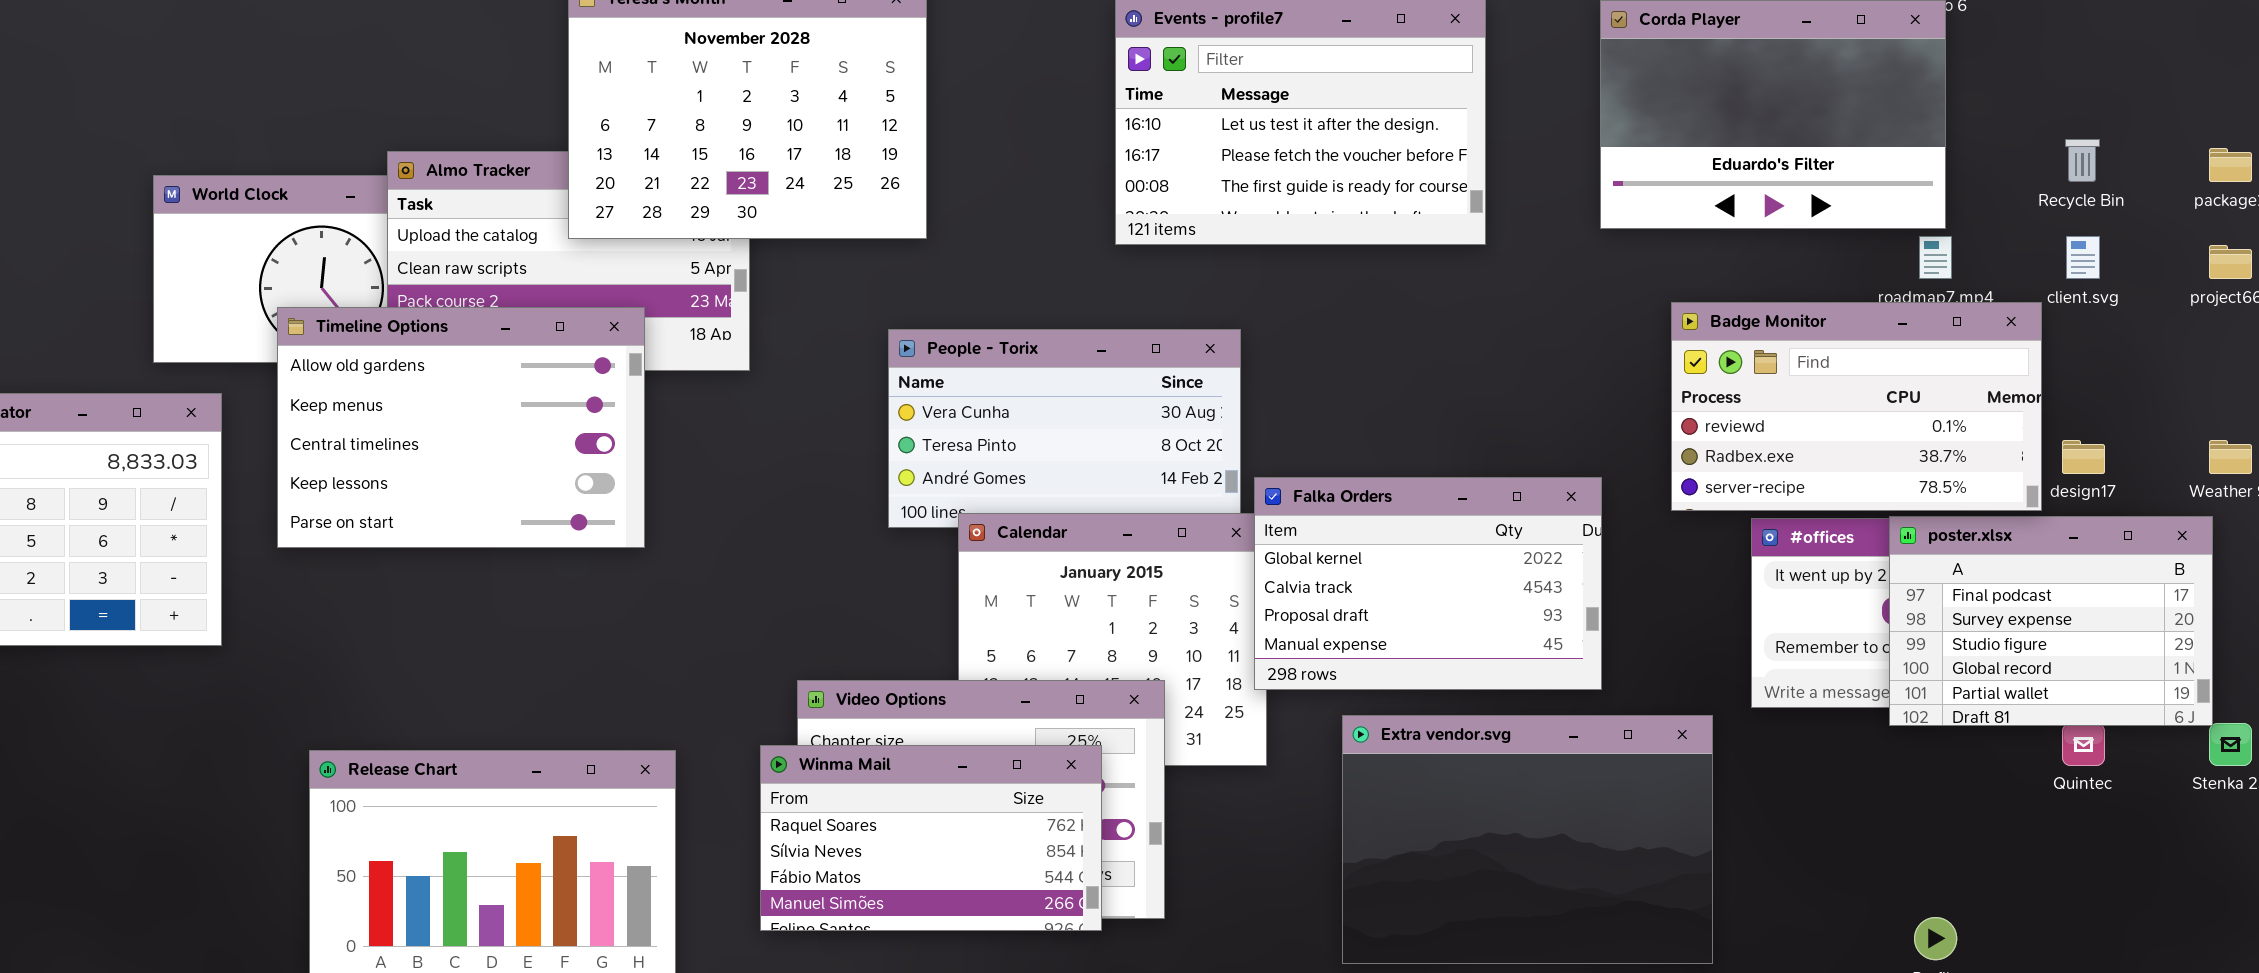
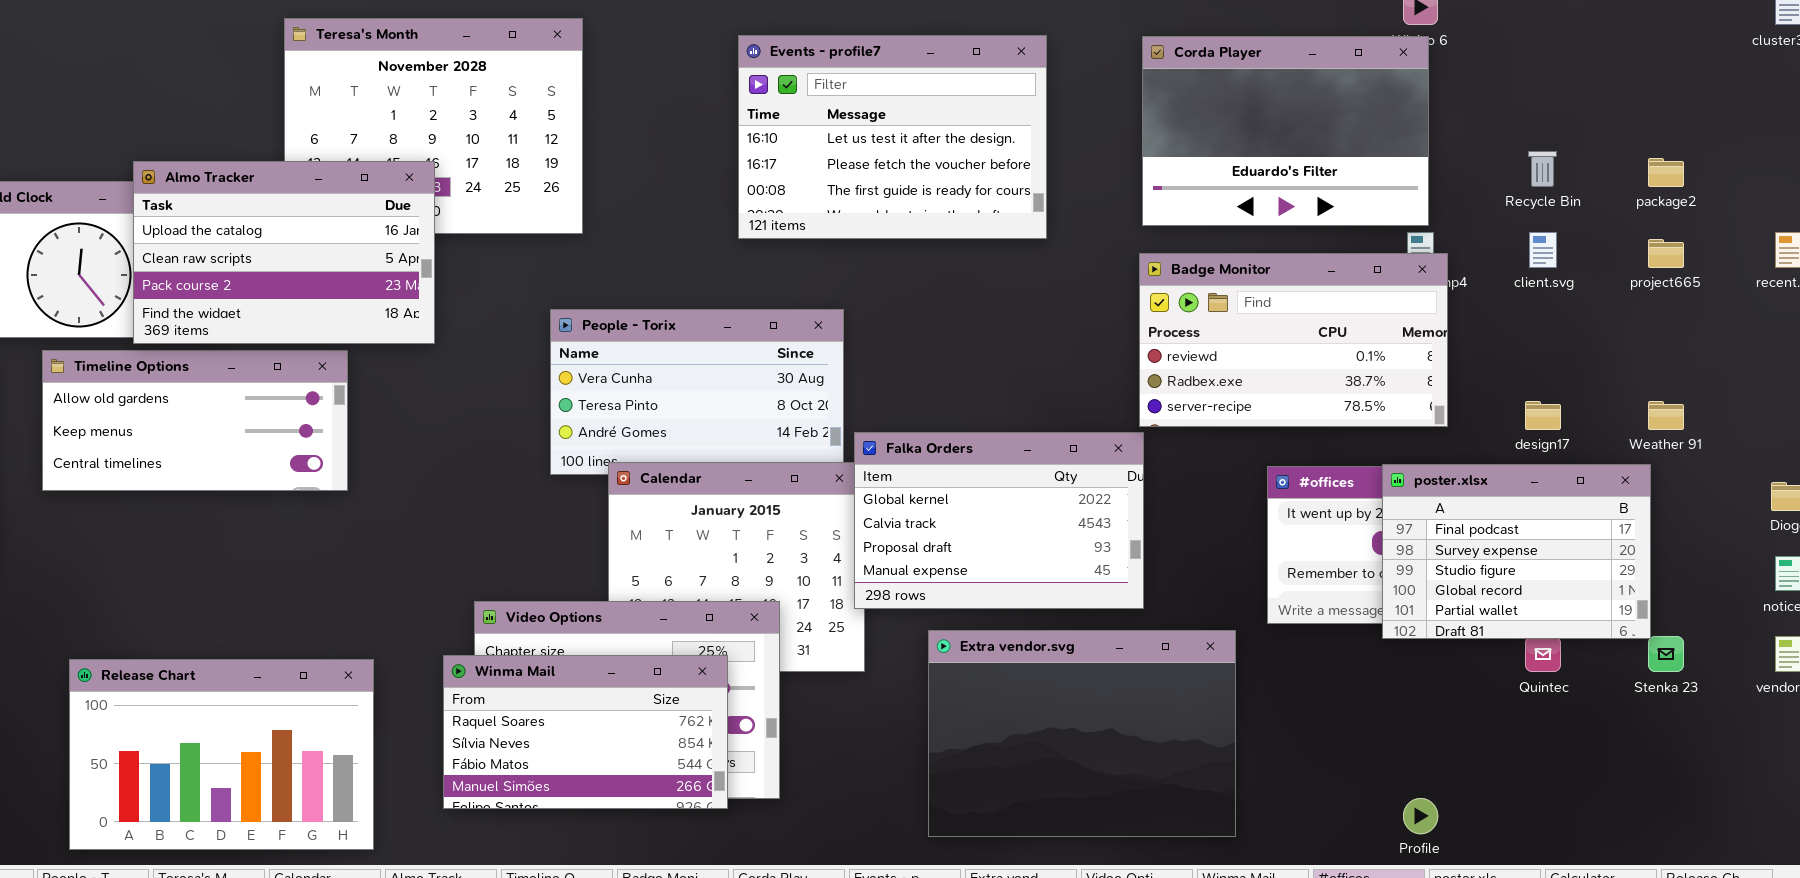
Almo Tracker: [387,151,750,371] -> [133,161,435,344], raised
Badge Monitor: [1671,302,2042,511] -> [1139,253,1448,427], moved
Timeline Options: [277,307,645,548] -> [42,350,348,491], resized

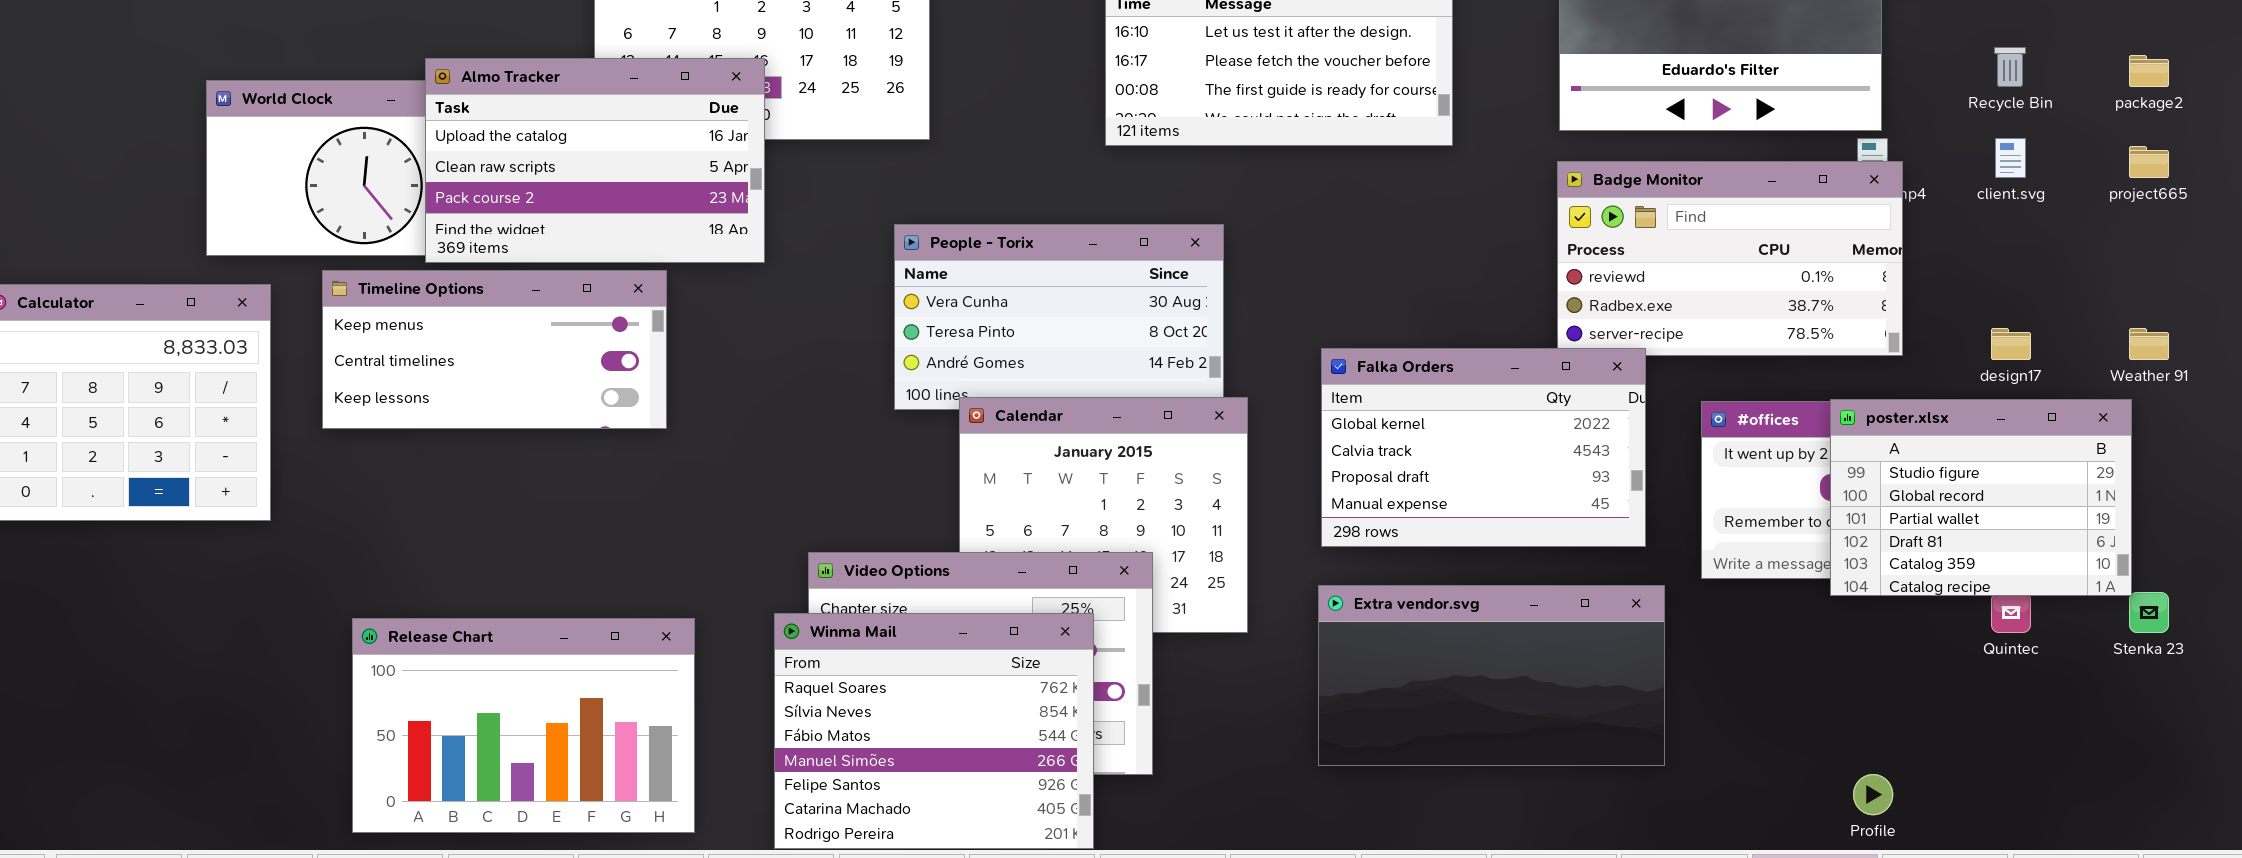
Timeline Options: [42,350,348,491] -> [322,270,667,429], scrolled down 1 row
Falka Orders: [854,432,1144,609] -> [1321,348,1646,547], moved
poster.xlsx: [1382,464,1651,639] -> [1830,399,2132,596], scrolled down 2 rows
Extra vendor.svg: [928,630,1236,837] -> [1318,585,1665,766], resized
Winma Mail: [443,655,728,809] -> [774,613,1094,849], resized

